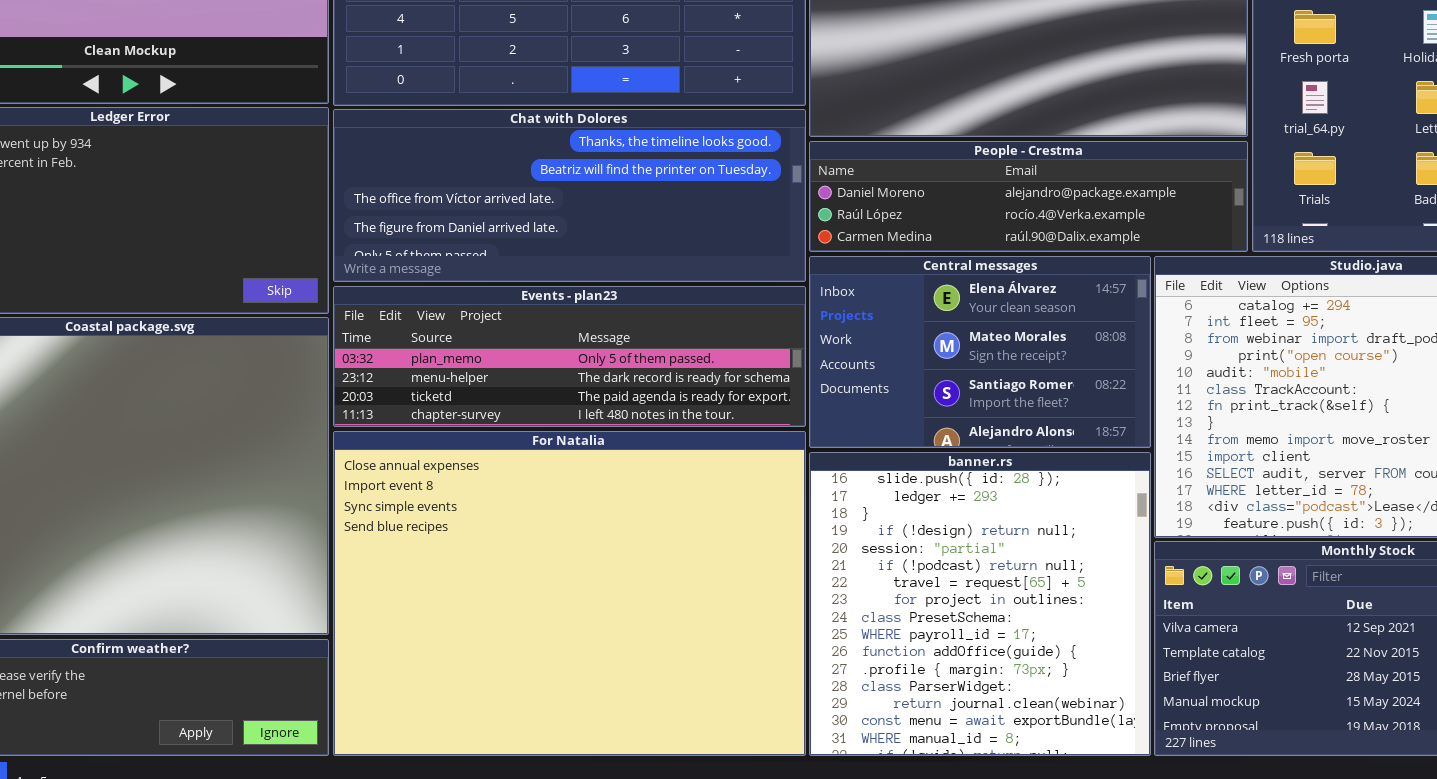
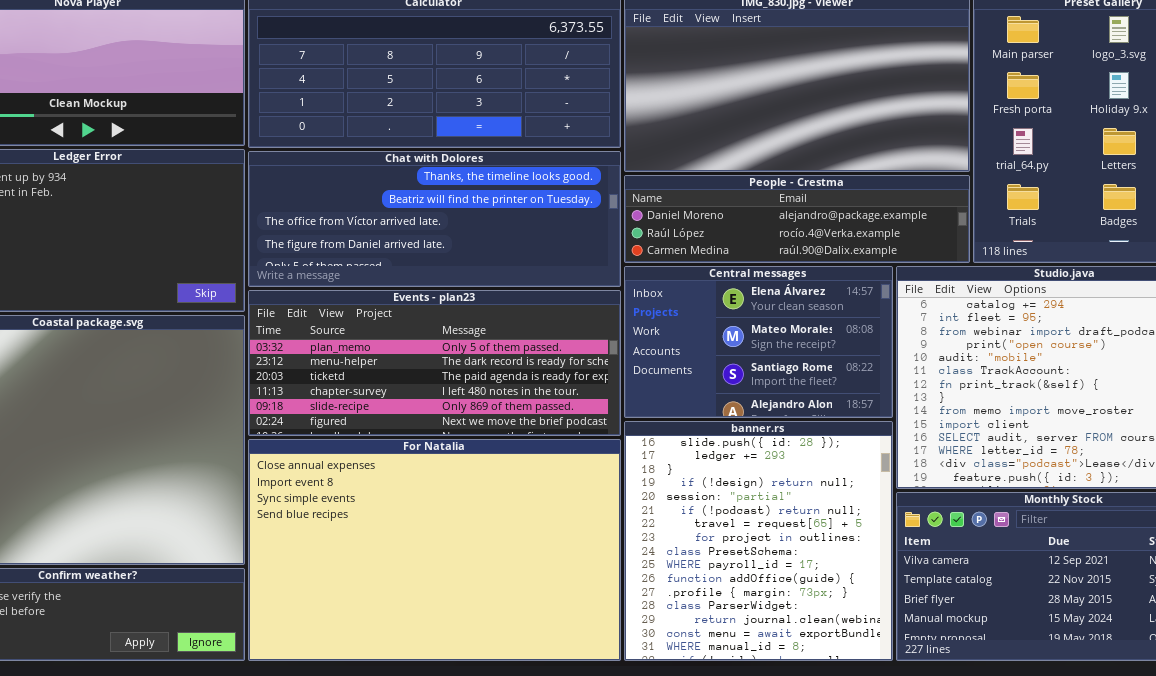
Events - plan23: [333,286,806,427] -> [248,290,621,436], resized
For Natalia: [333,431,806,756] -> [248,439,621,661], resized

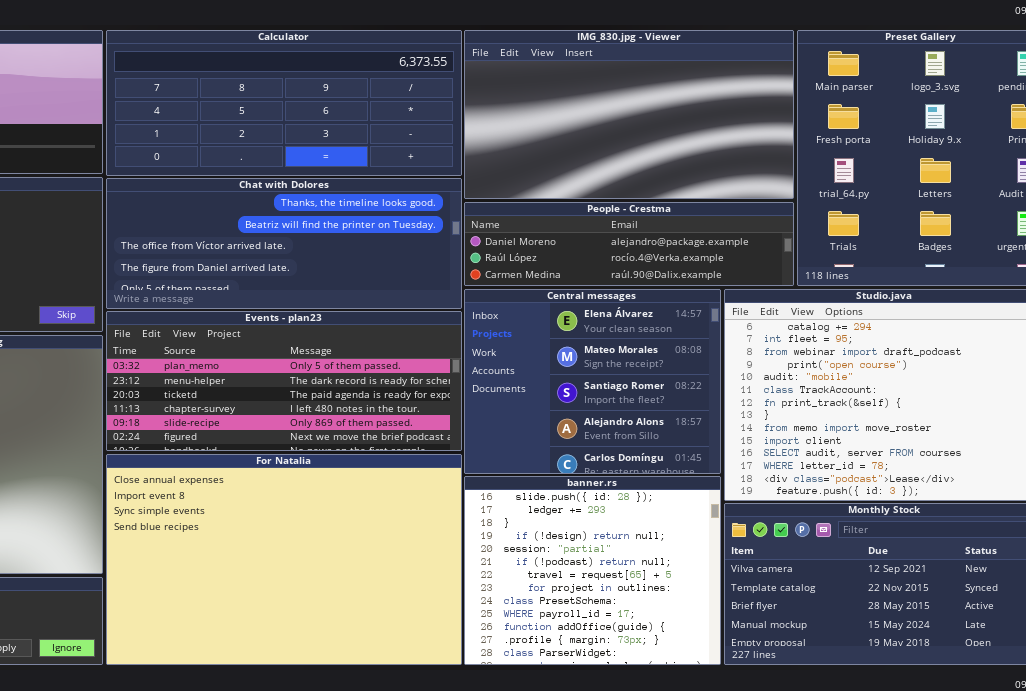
Central messages: [624,266,893,418] -> [464,289,721,474], resized
banner.rs: [624,421,893,661] -> [464,476,721,665], resized

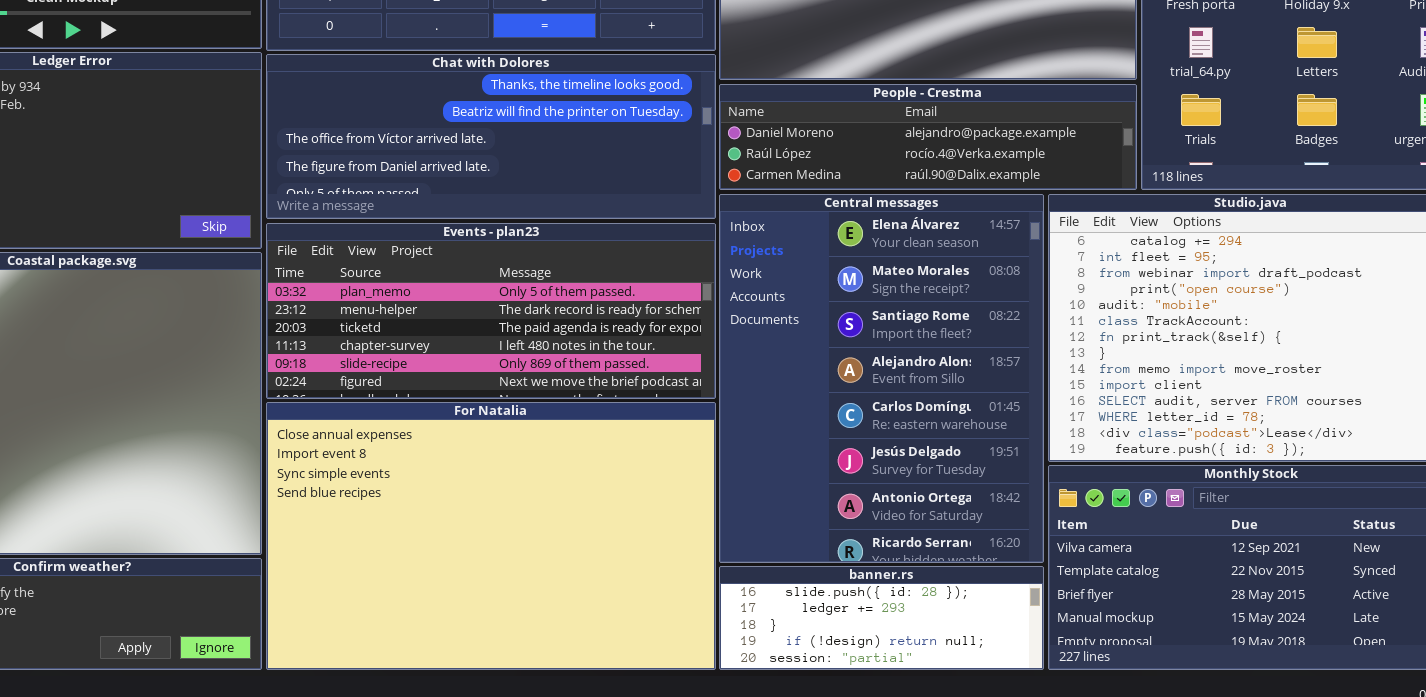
Central messages: [464,289,721,474] -> [719,194,1044,563], resized
banner.rs: [464,476,721,665] -> [719,566,1044,670], resized

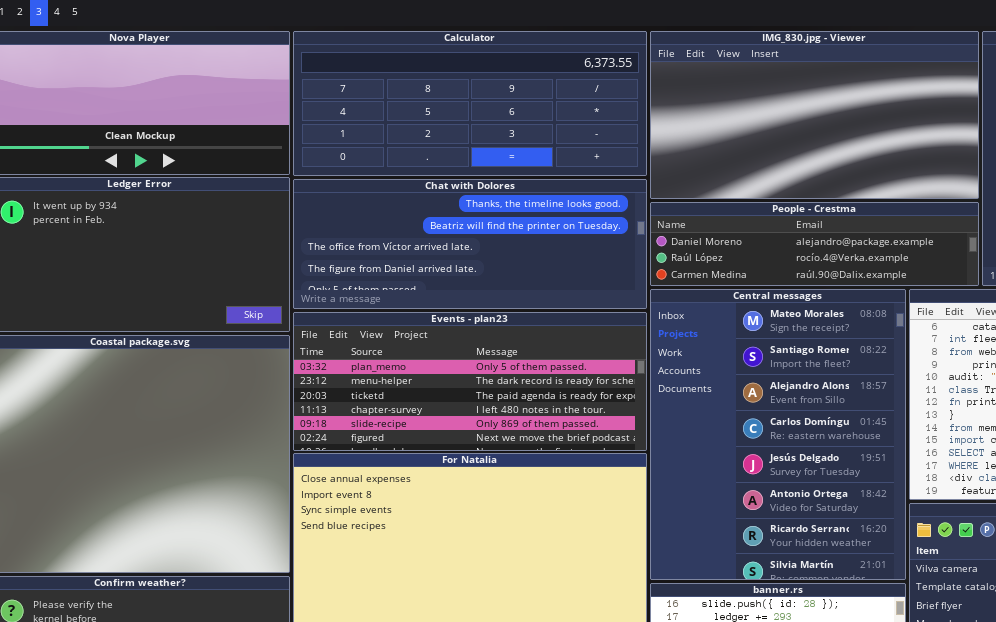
Central messages: [719,194,1044,563] -> [650,289,906,580], scrolled down 1 row

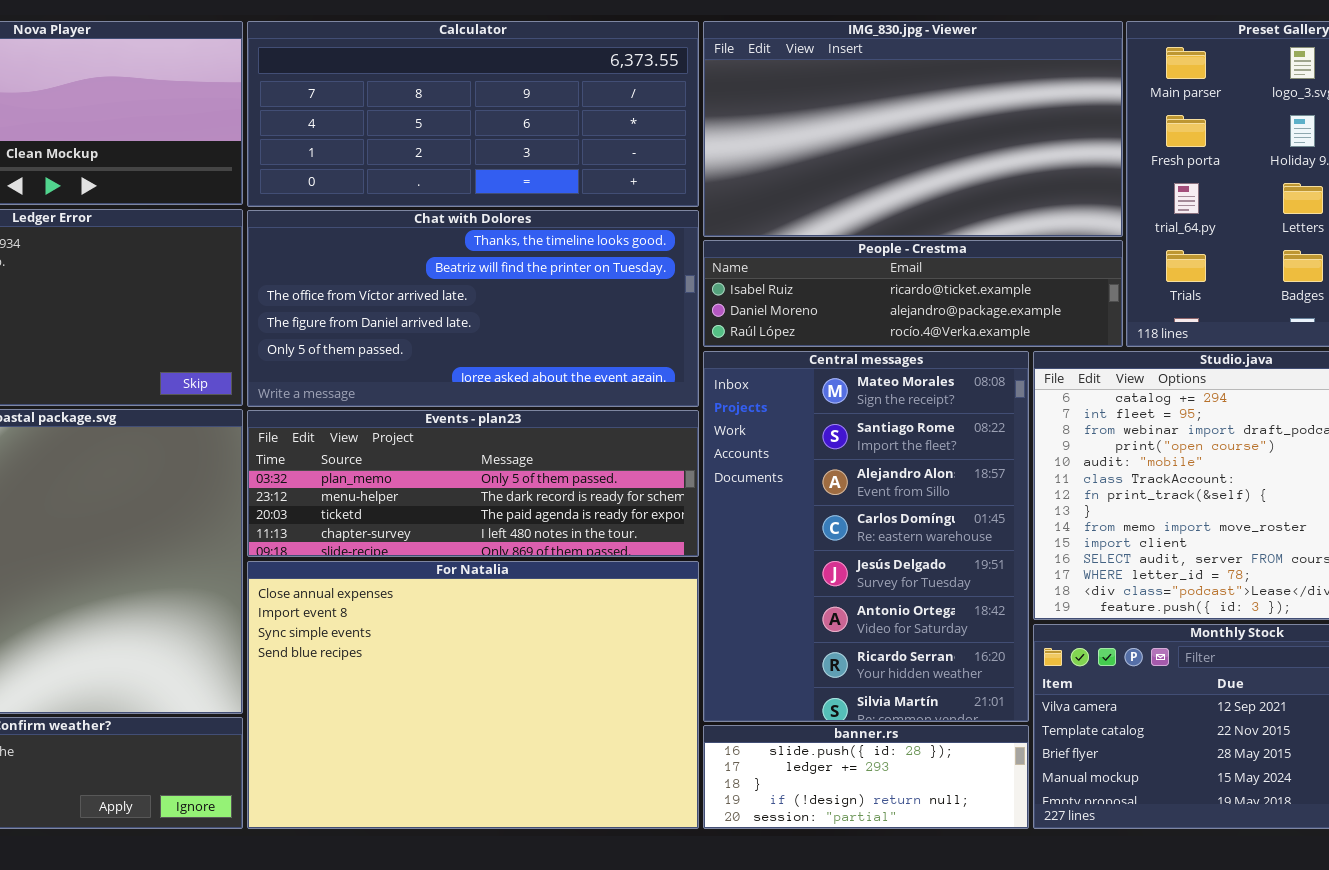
Chat with Dolores: [293,179,647,309] -> [247,210,699,407], resized
People - Crestma: [650,202,979,286] -> [703,240,1123,347], scrolled up 1 row
Events - plan23: [293,312,647,451] -> [247,410,699,557], resized

